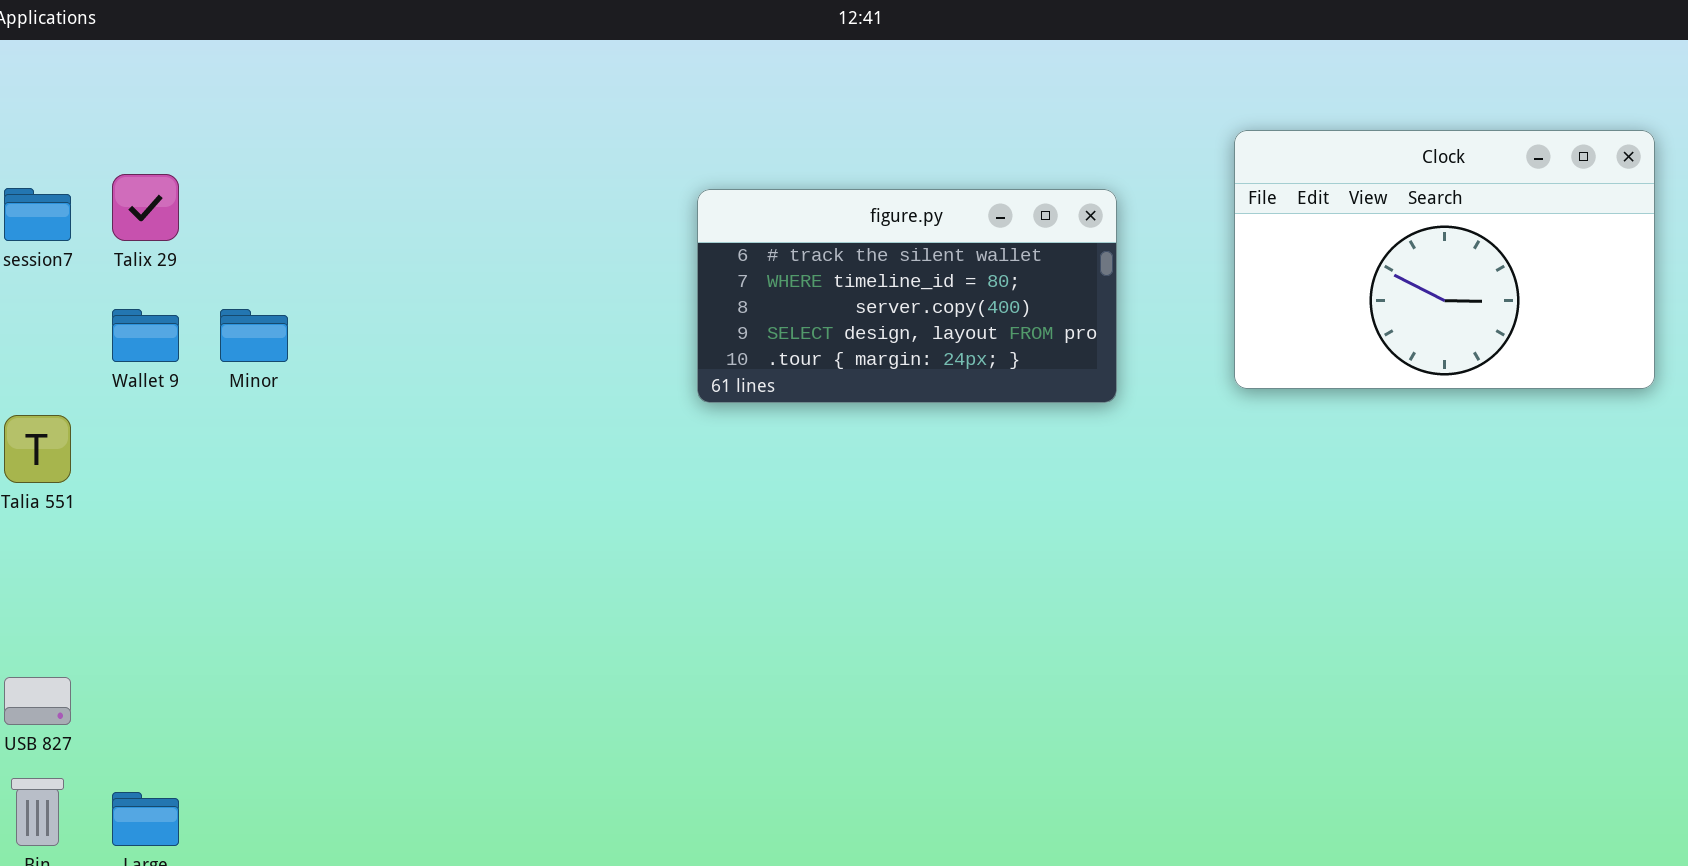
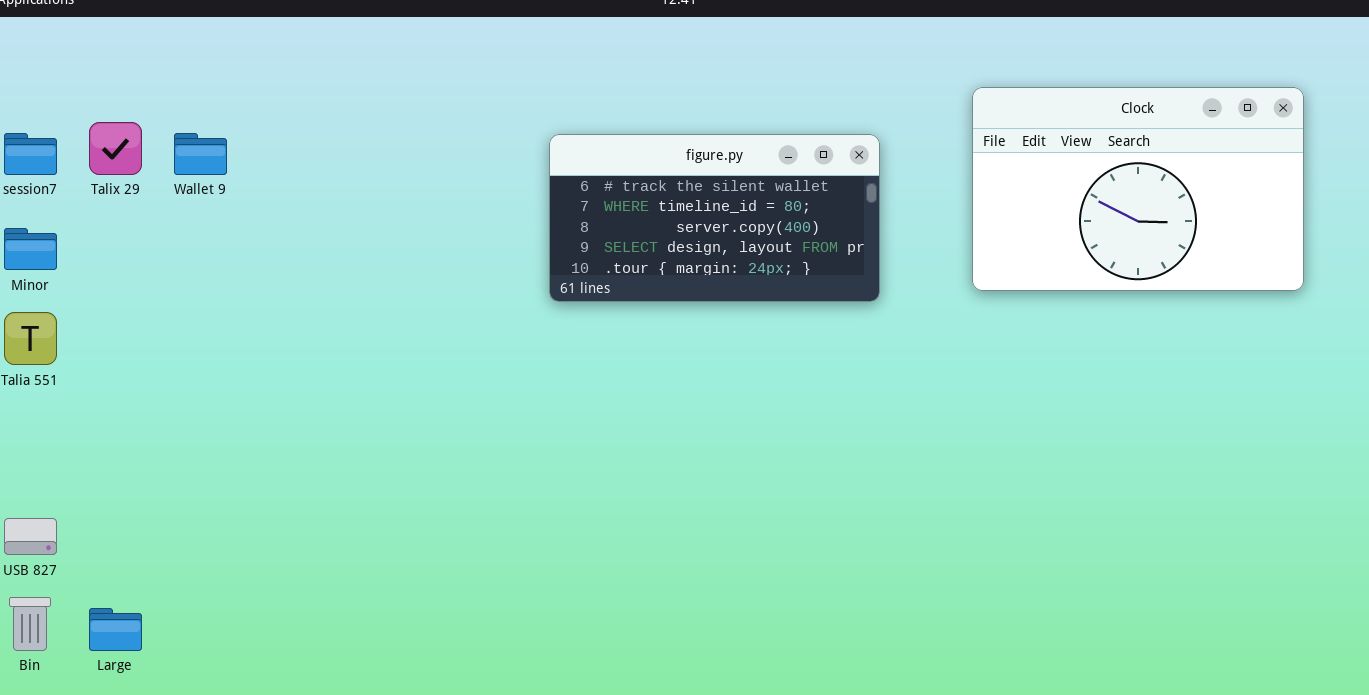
Wallet 9: [112,309,179,362] -> [174,133,227,175], moved
Minor: [220,309,288,362] -> [4,228,57,270], moved

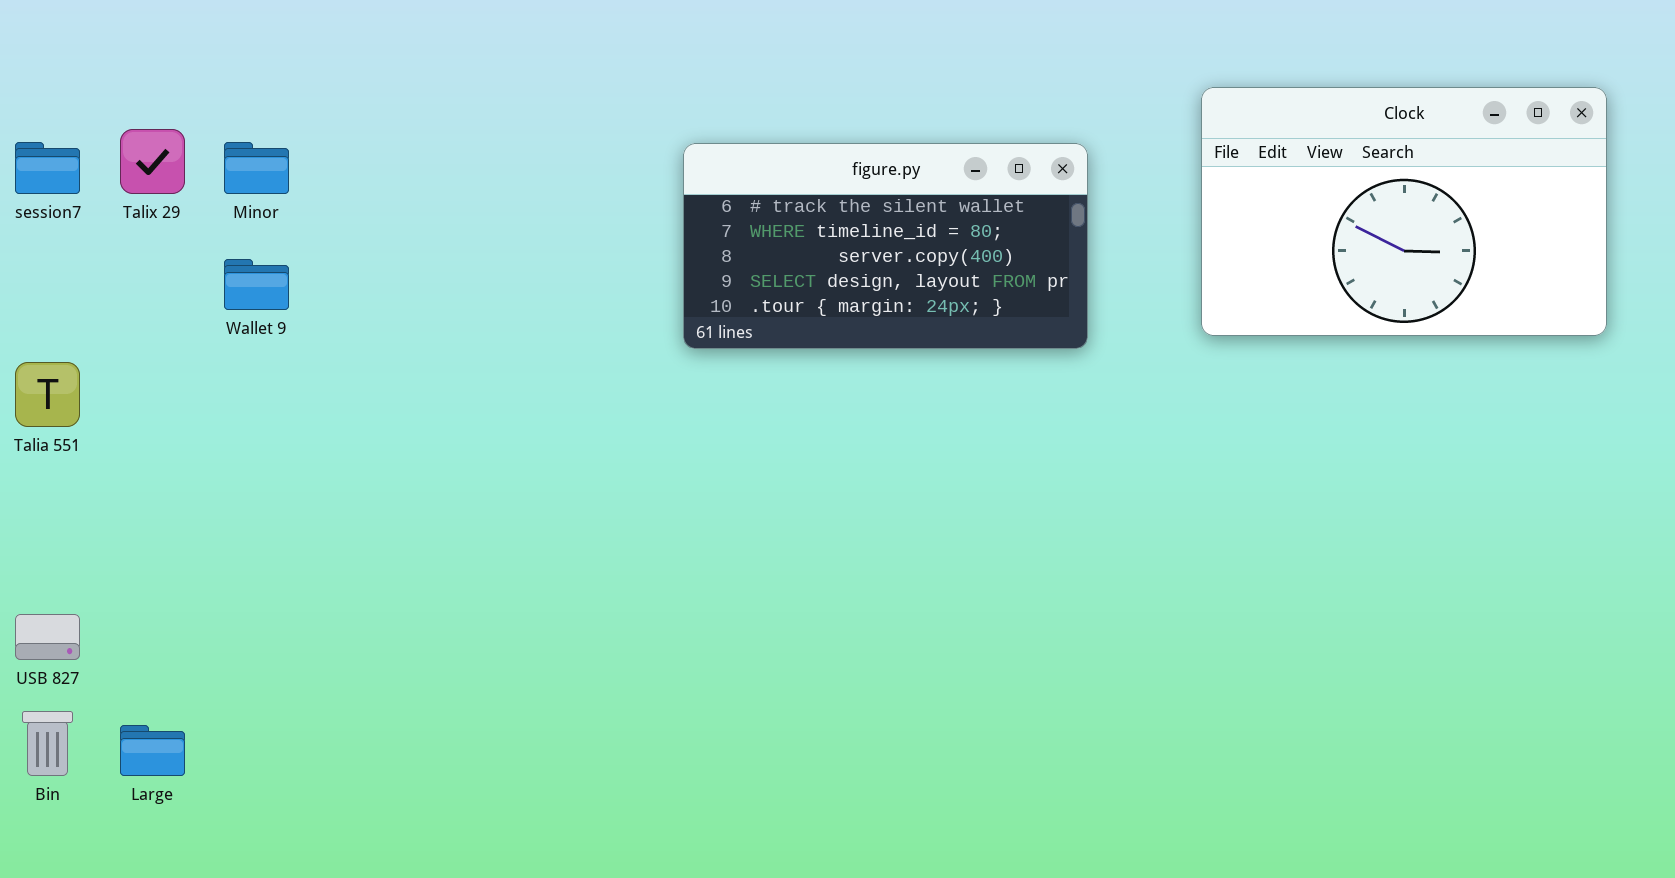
Wallet 9: [174,133,227,175] -> [224,259,289,310], moved
Minor: [4,228,57,270] -> [224,142,289,194], moved

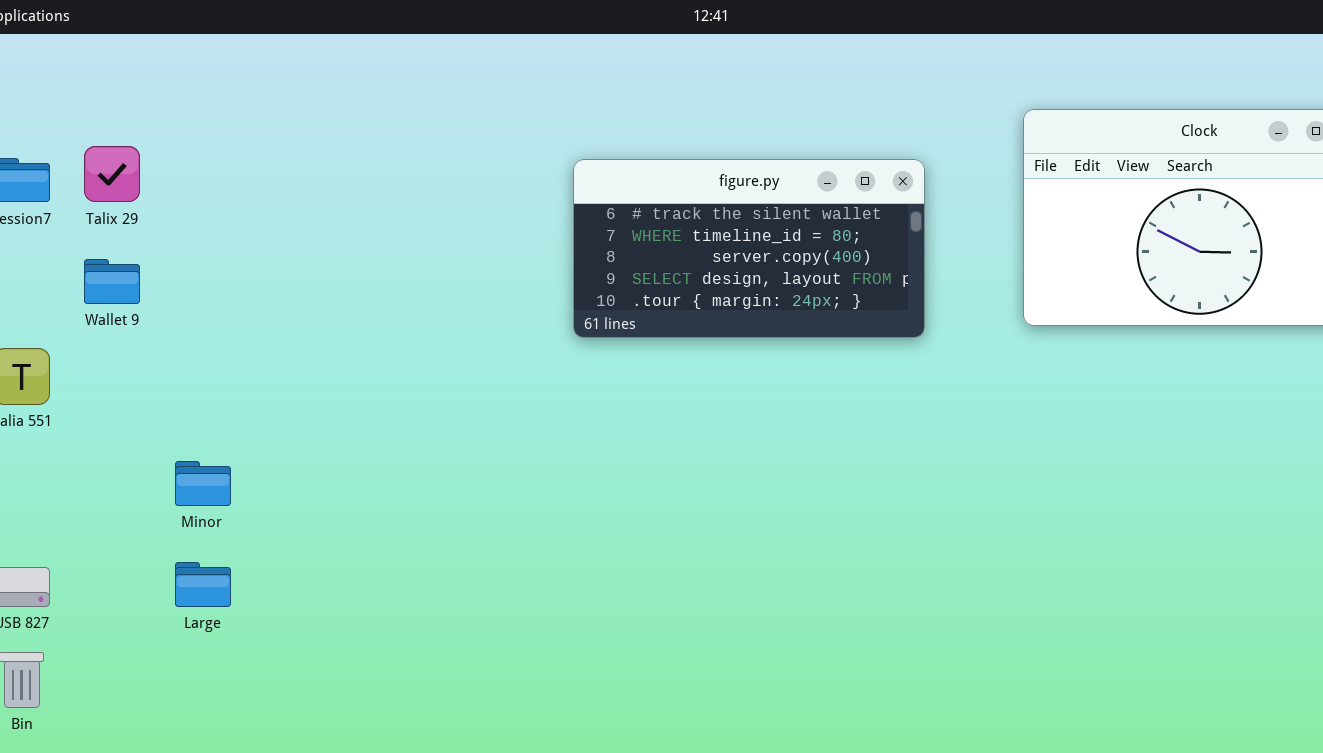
Minor: [224,142,289,194] -> [175,461,231,506], moved
Wallet 9: [224,259,289,310] -> [84,259,140,304], moved
Large: [120,725,185,776] -> [175,562,231,607], moved

